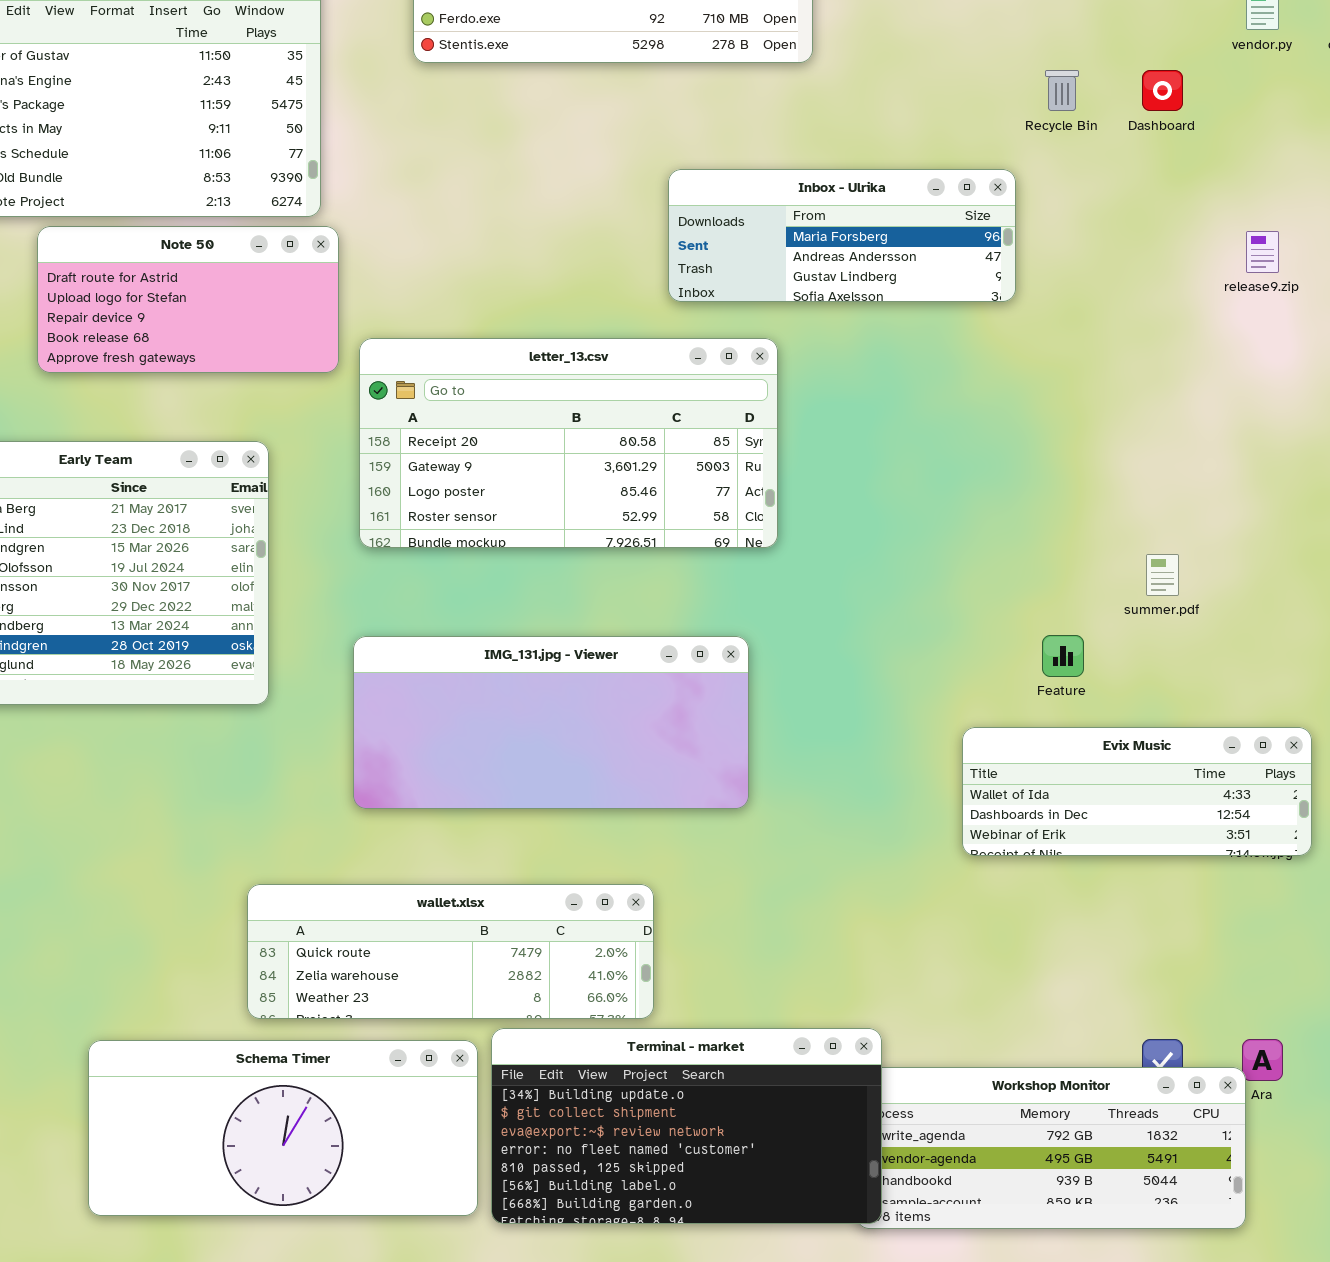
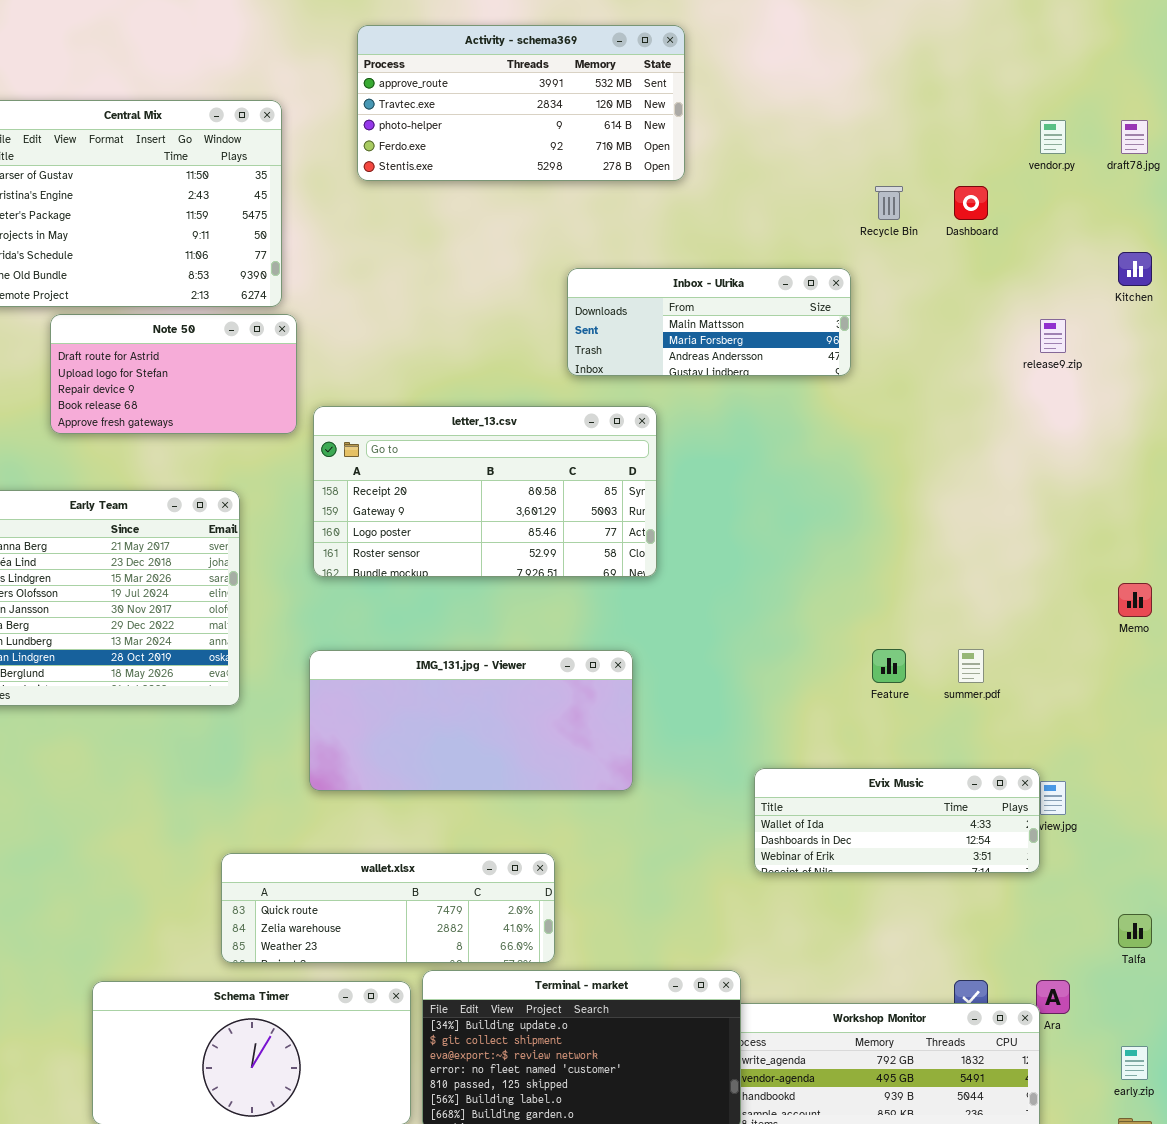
Inbox - Ulrika: [668,169,1016,302] -> [567,268,851,376], scrolled up 1 row
summer.pdf: [1146,554,1179,596] -> [958,649,984,683], moved
Evix Music: [962,727,1312,856] -> [754,768,1040,873], moved

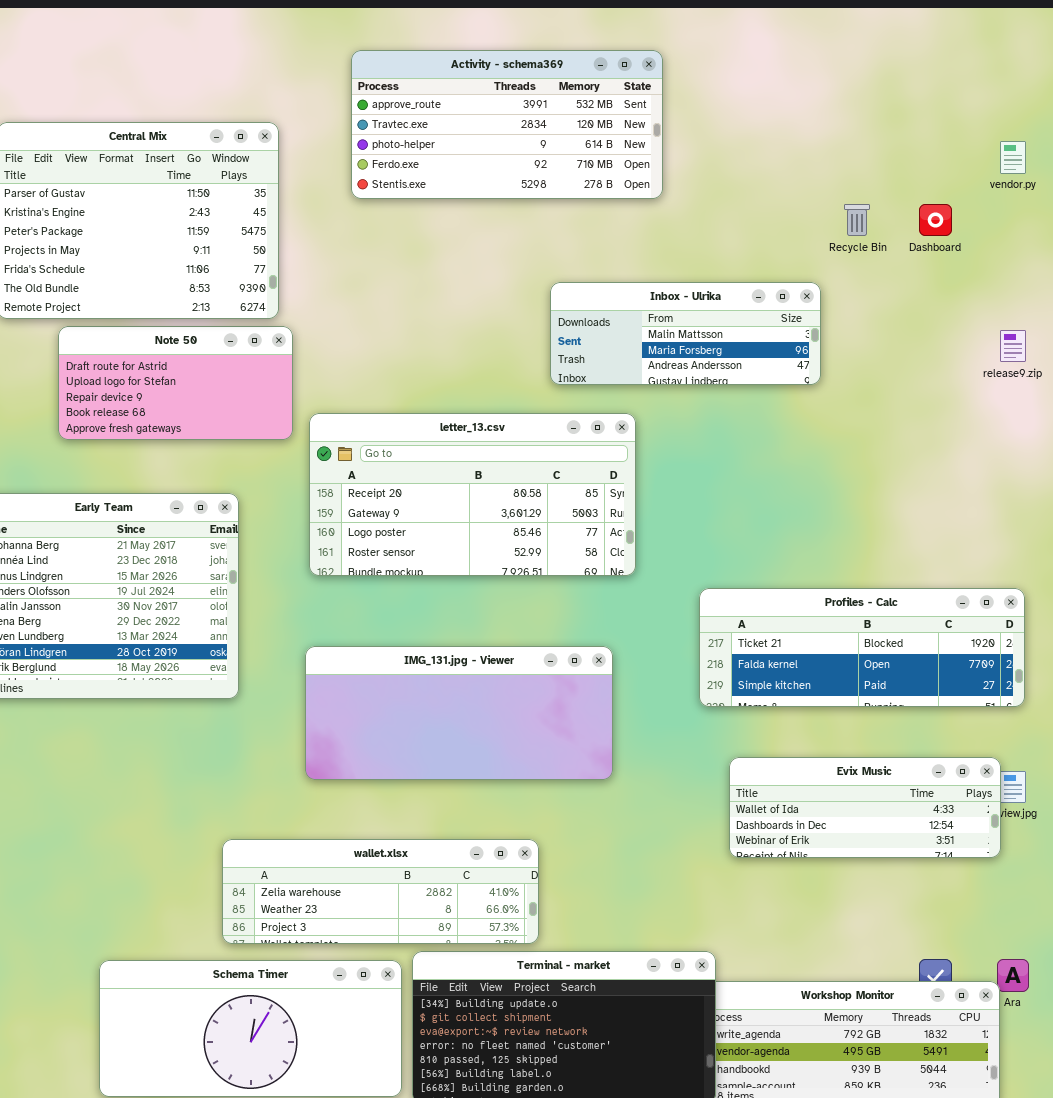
Profiles - Calc: none -> [699,588,1025,707], opened
wallet.xlsx: [221,853,555,963] -> [222,839,539,944], scrolled down 1 row

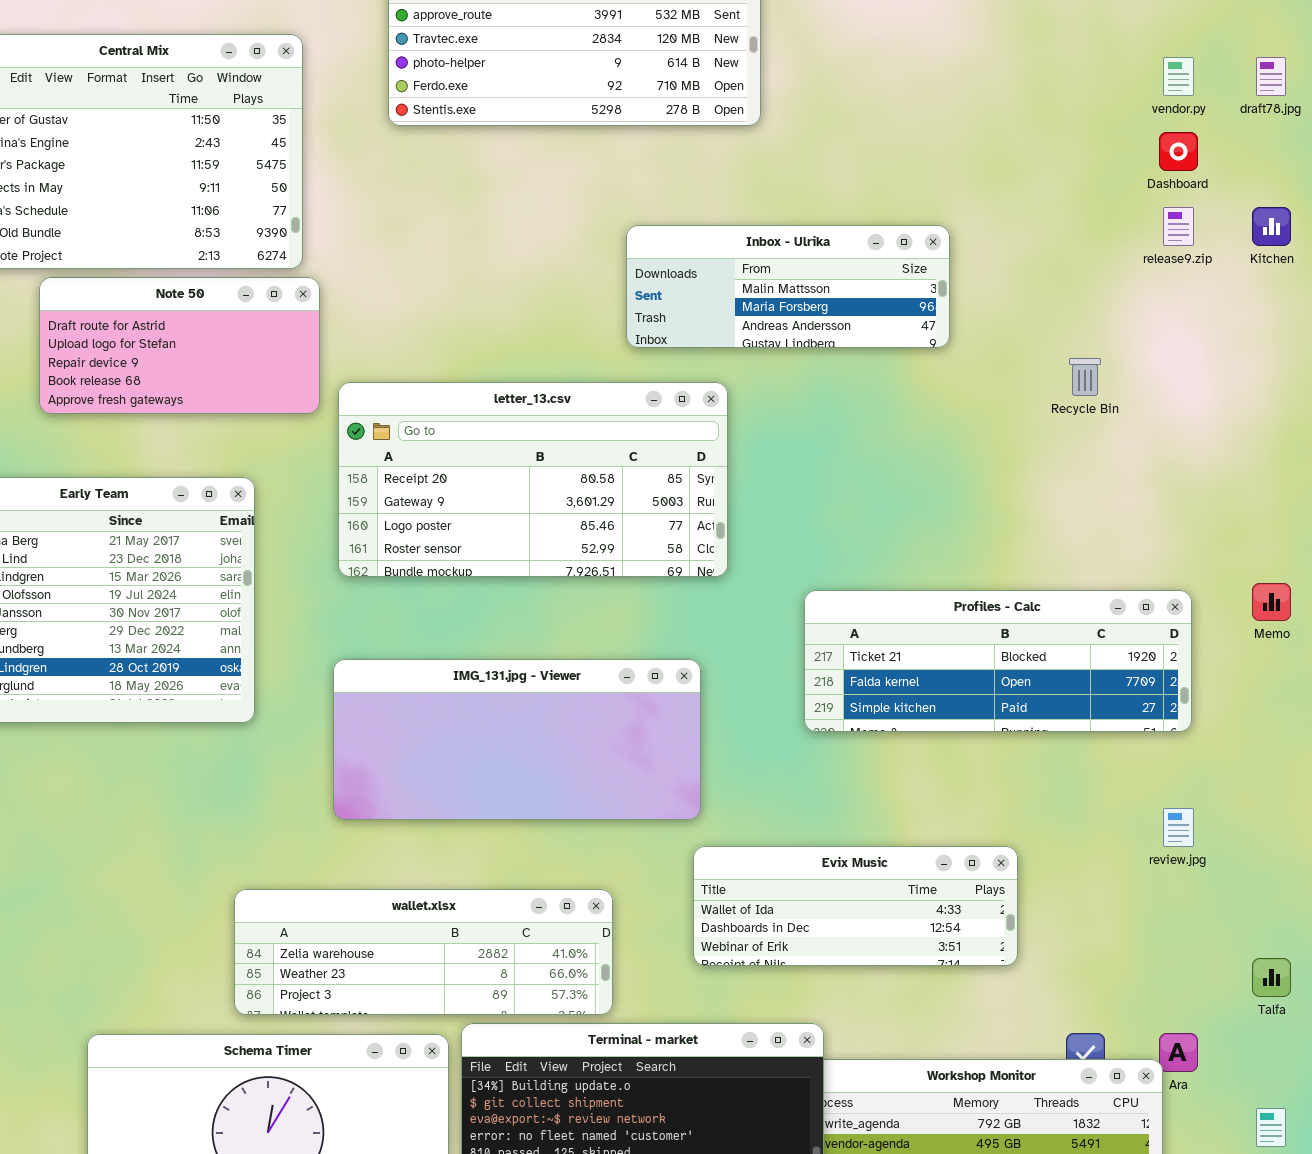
Recycle Bin: [844,204,870,236] -> [1069,358,1101,396], moved
Dashboard: [919,204,952,236] -> [1159,132,1198,171], moved
release9.zip: [1000,330,1026,362] -> [1163,207,1194,246], moved
Evix Music: [729,757,1001,858] -> [693,846,1018,966], moved

